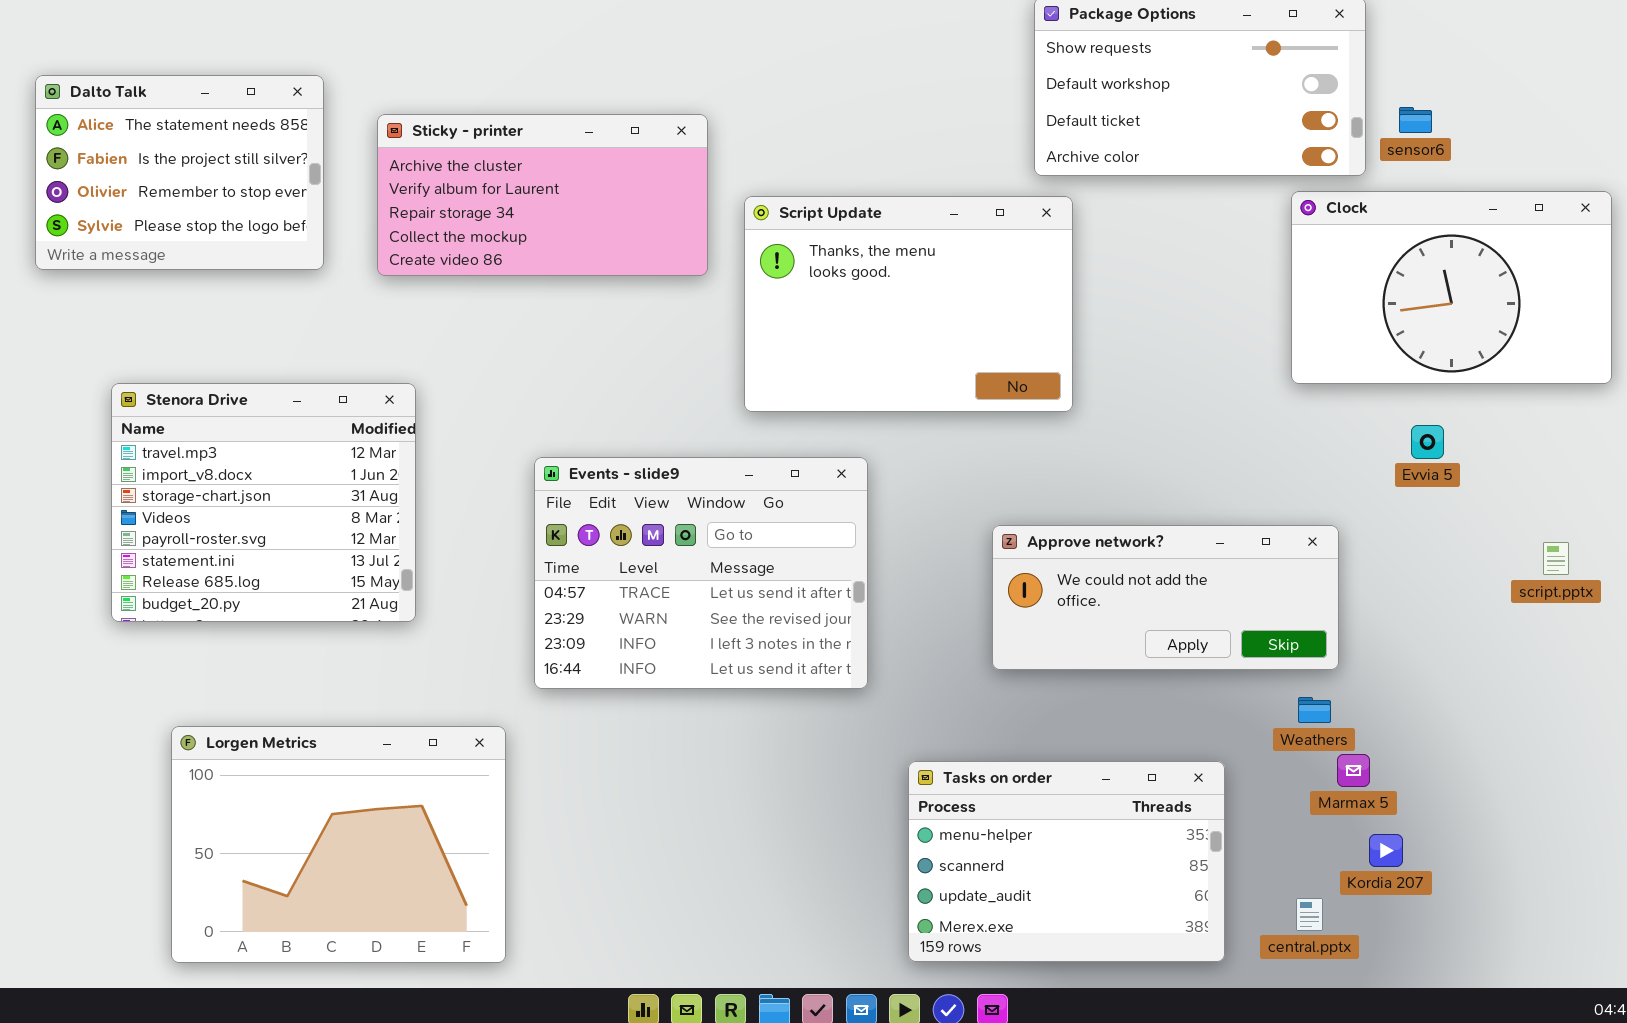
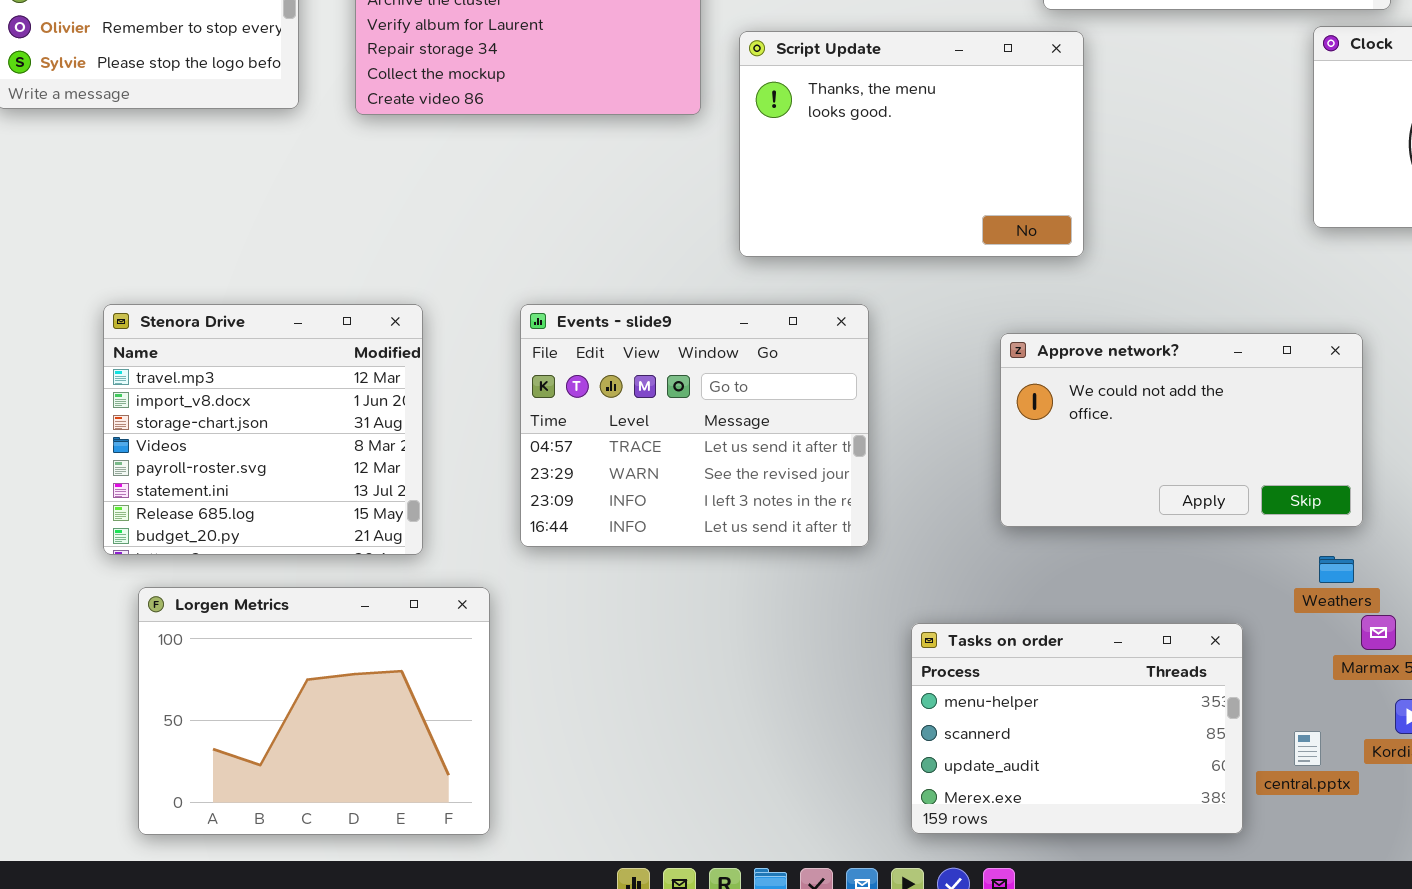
Stenora Drive: [111,383,416,622] -> [103,304,423,555], moved
Approve network?: [992,525,1339,670] -> [1000,333,1363,527], resized
central.pptx: [1296,898,1323,931] -> [1294,731,1321,766], moved

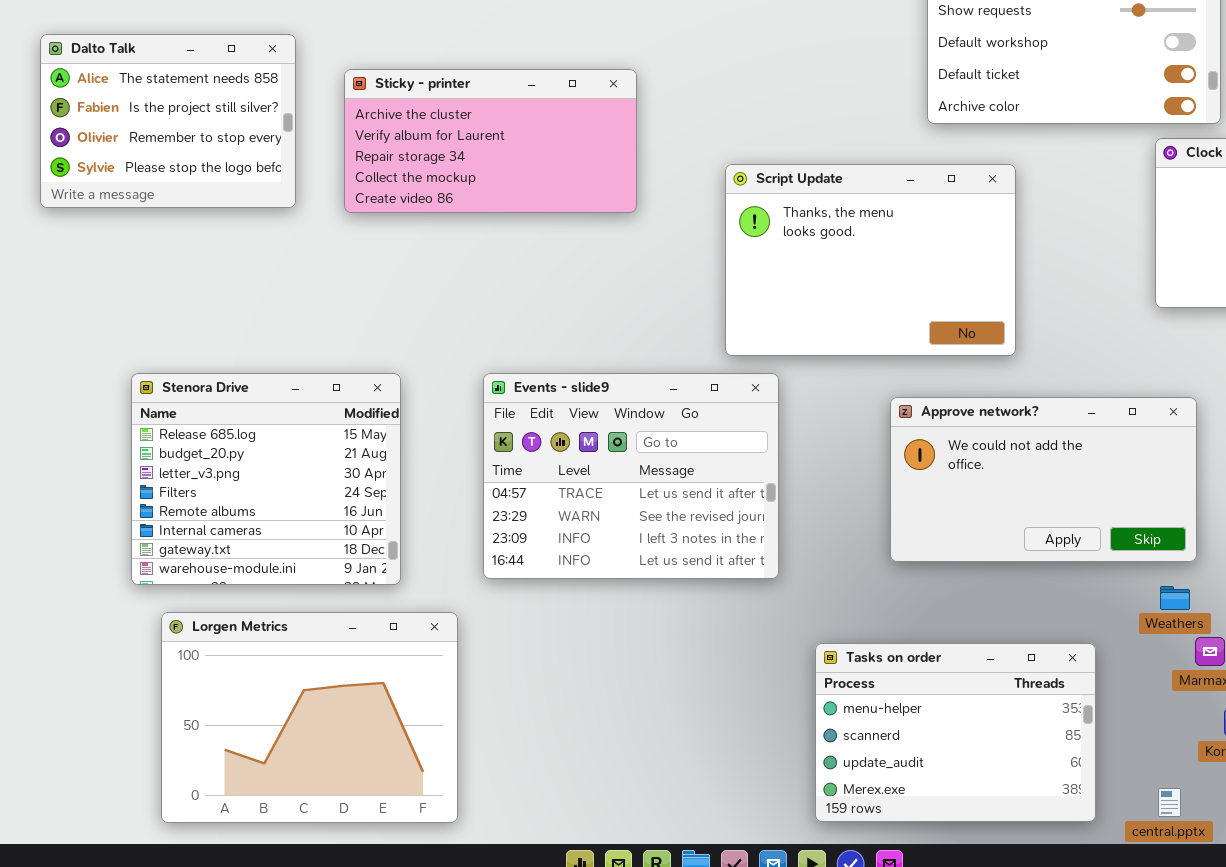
Script Update: [739,31,1084,257] -> [725,164,1016,356], moved
Stenora Drive: [103,304,423,555] -> [131,373,401,585], scrolled down 6 rows
central.pptx: [1294,731,1321,766] -> [1158,788,1181,817], moved

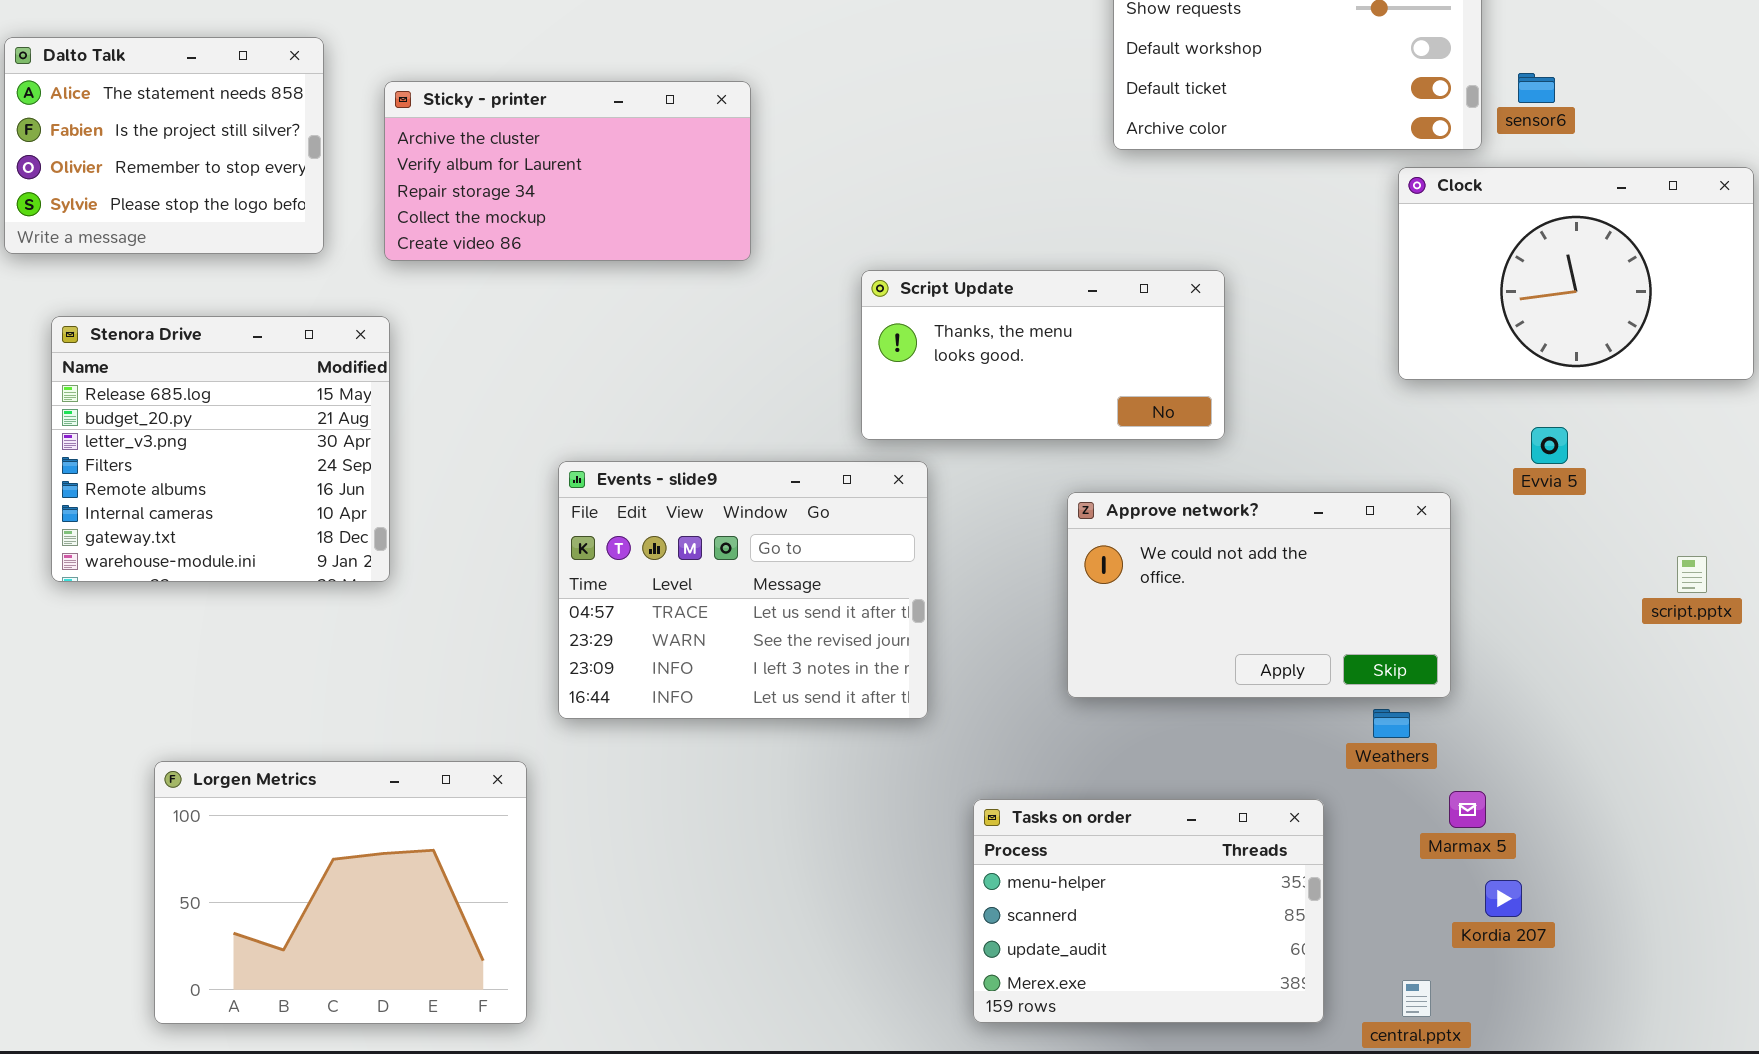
Script Update: [725,164,1016,356] -> [861,270,1225,440], resized
Stenora Drive: [131,373,401,585] -> [51,316,390,582], moved
Weathers: [1160,586,1190,610] -> [1373,709,1410,738], moved

